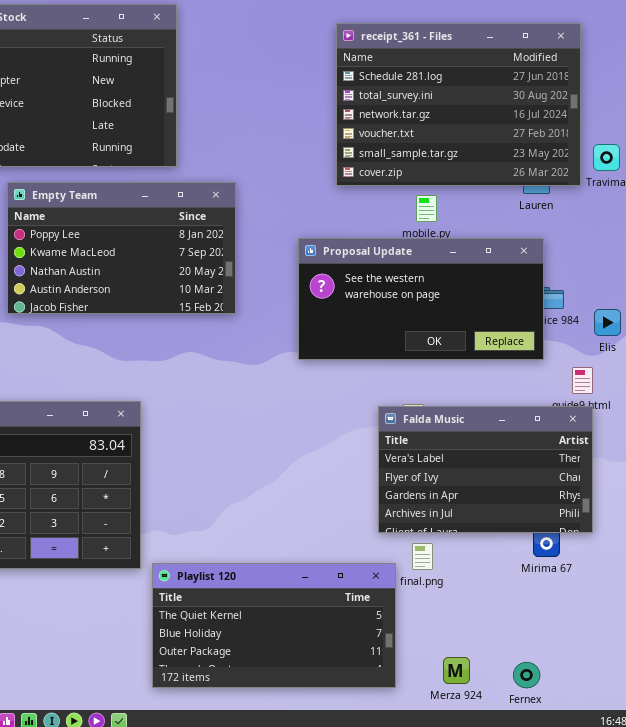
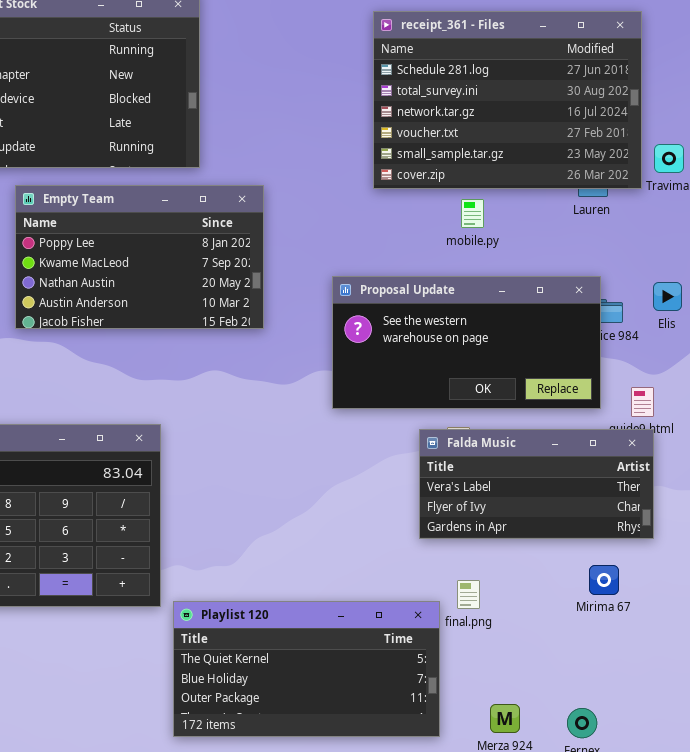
Proposal Update: [298,238,544,360] -> [332,276,601,409], moved
Elis: [594,309,621,336] -> [653,282,682,311], moved
Falda Music: [378,406,593,533] -> [419,429,654,539], resized

